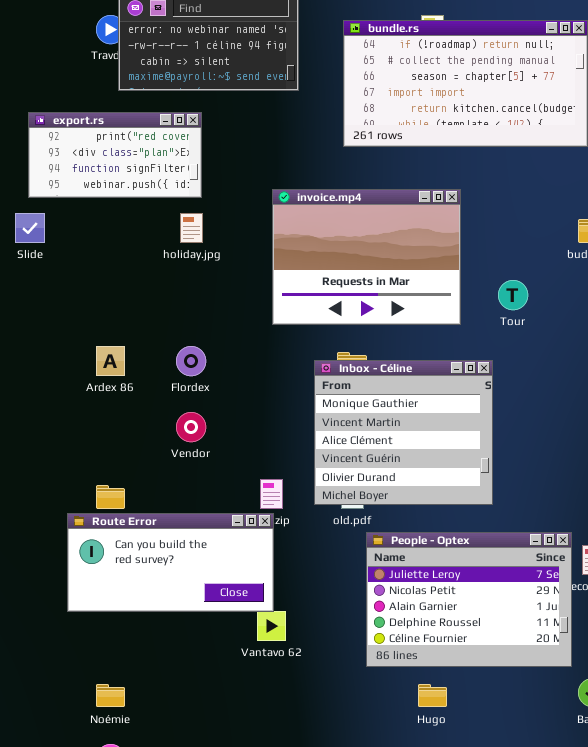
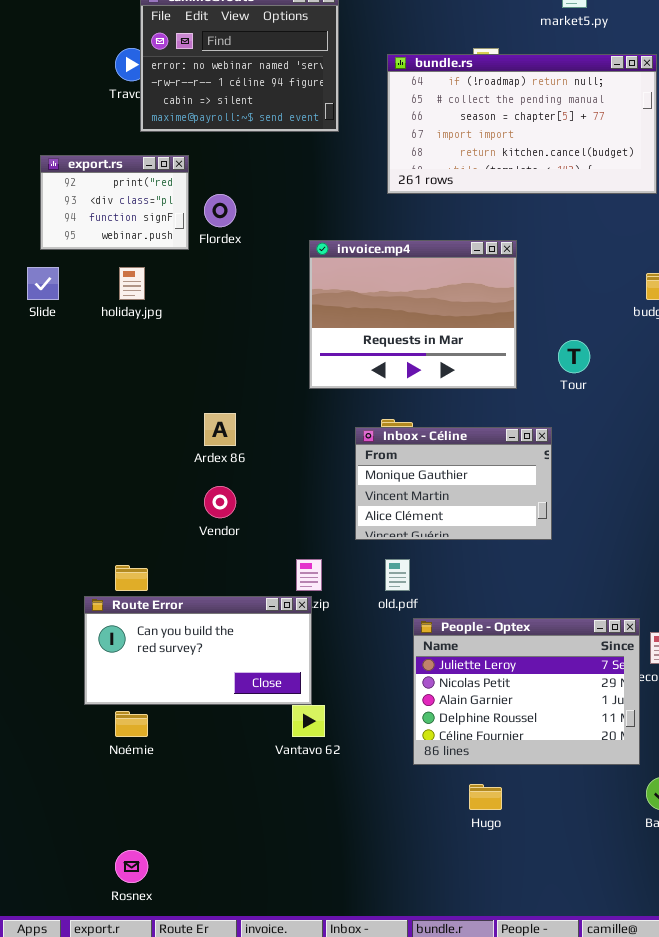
export.rs: [28,112,202,198] -> [40,155,189,250], resized
holiday.jpg: [180,213,203,243] -> [119,267,145,300], moved
Ardex 86: [96,346,125,376] -> [204,413,236,446], moved
Flordex: [176,346,206,376] -> [204,194,236,227], moved
Inbox - Céline: [314,360,493,505] -> [355,427,552,540], resized
Noémie: [96,684,125,707] -> [115,711,148,737], moved

